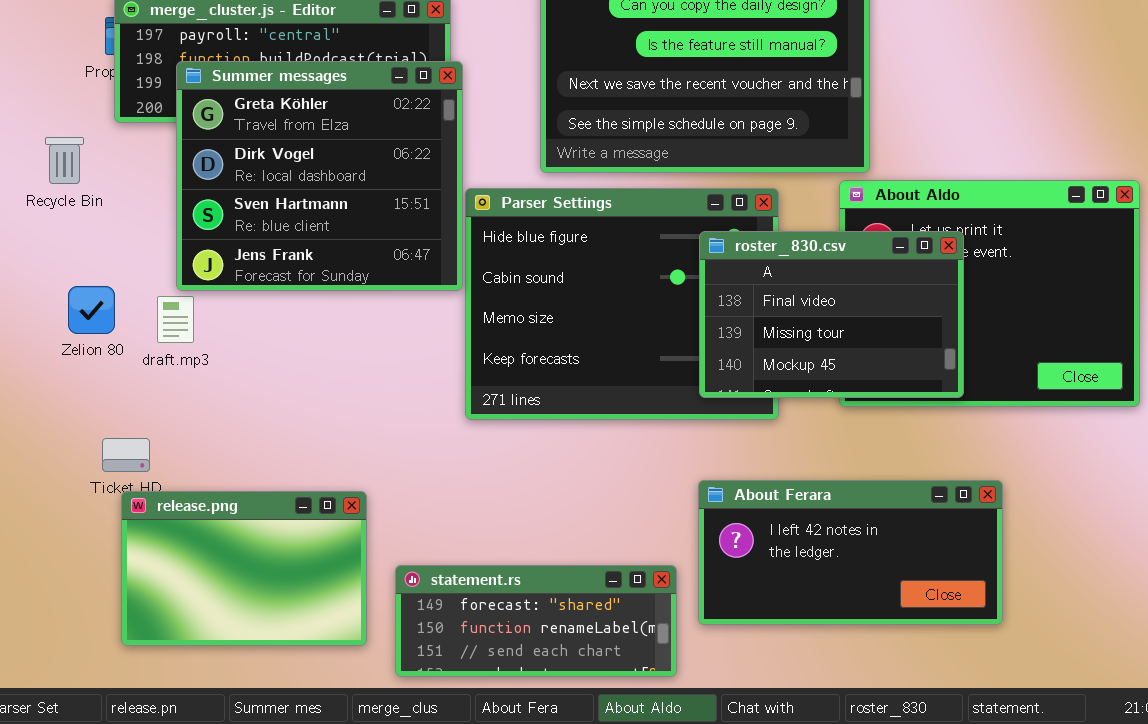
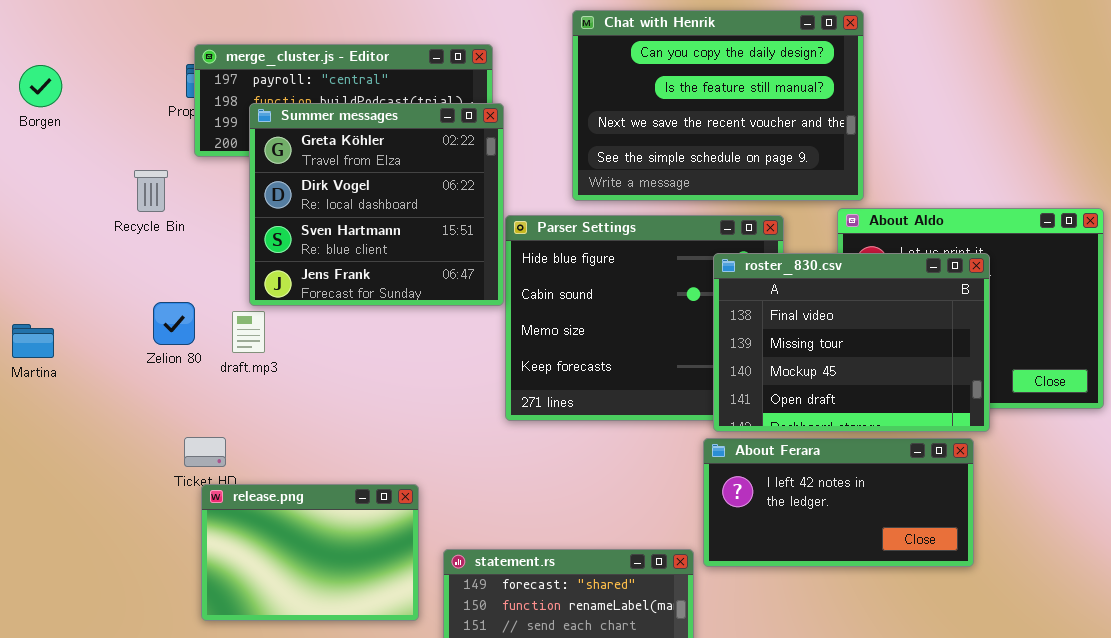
roster_830.csv: [699,231,964,398] -> [713,253,990,432], resized
About Ferara: [698,480,1003,625] -> [703,438,974,567], moved

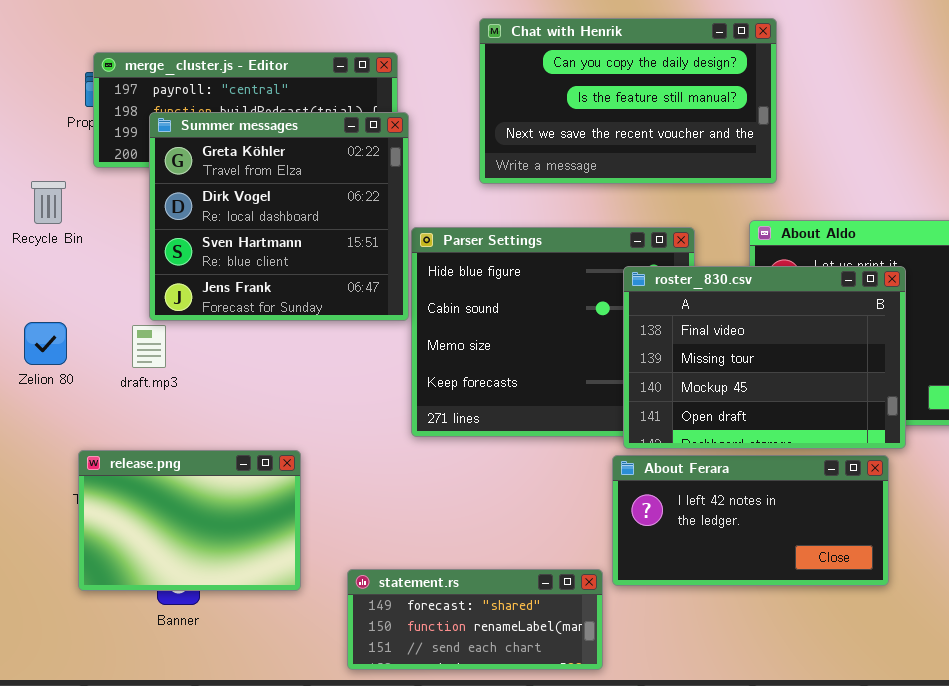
Chat with Henrik: [572,10,864,201] -> [479,18,777,184], resized
Zelion 80: [153,302,195,345] -> [24,322,67,365], moved
release.png: [201,484,419,621] -> [78,450,301,591], moved

